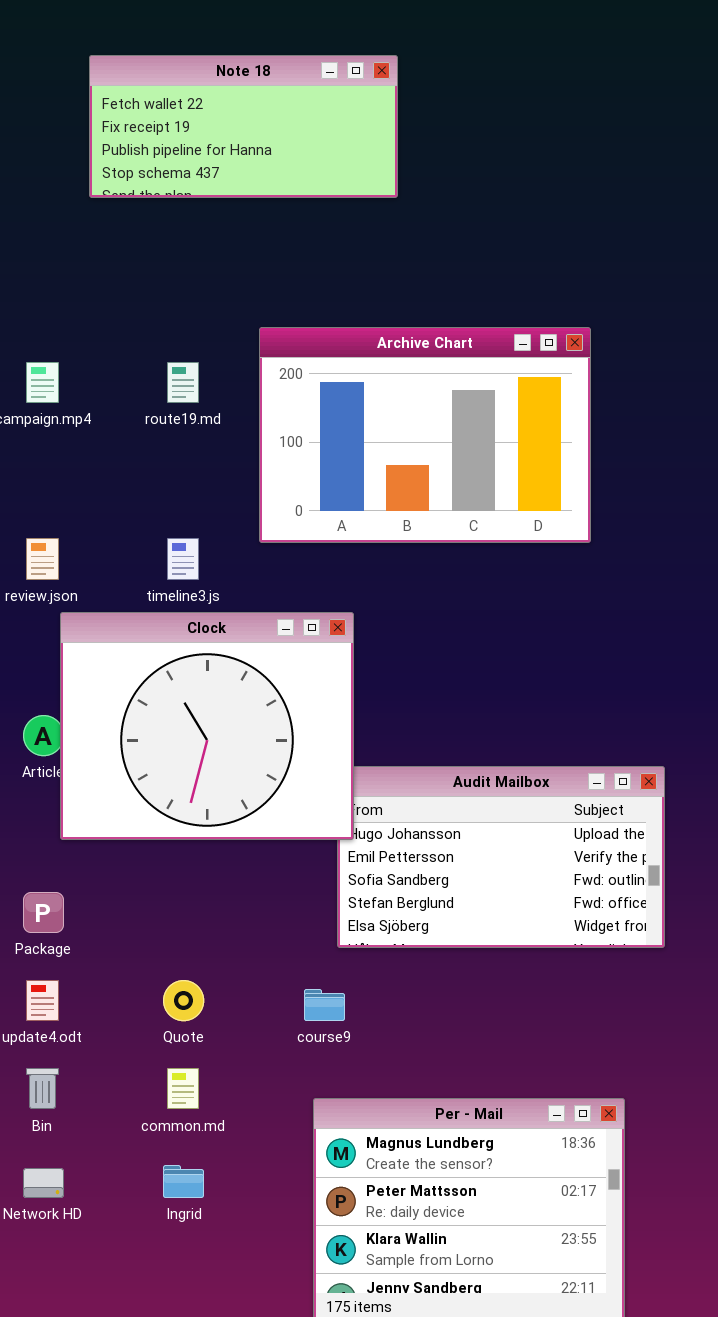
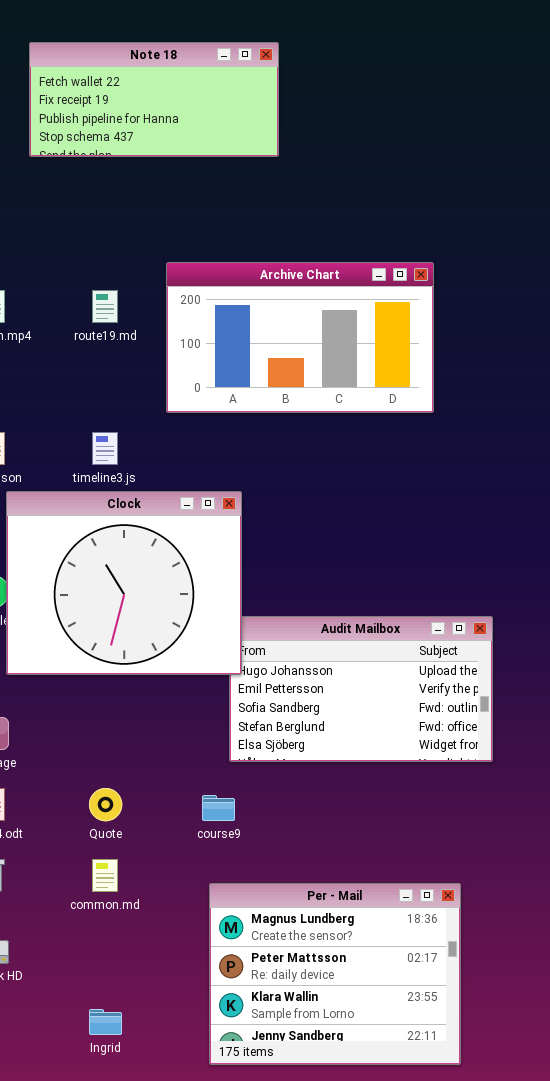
Archive Chart: [259,327,591,543] -> [166,262,434,413], resized
Ingrid: [163,1165,204,1198] -> [89,1009,122,1035], moved

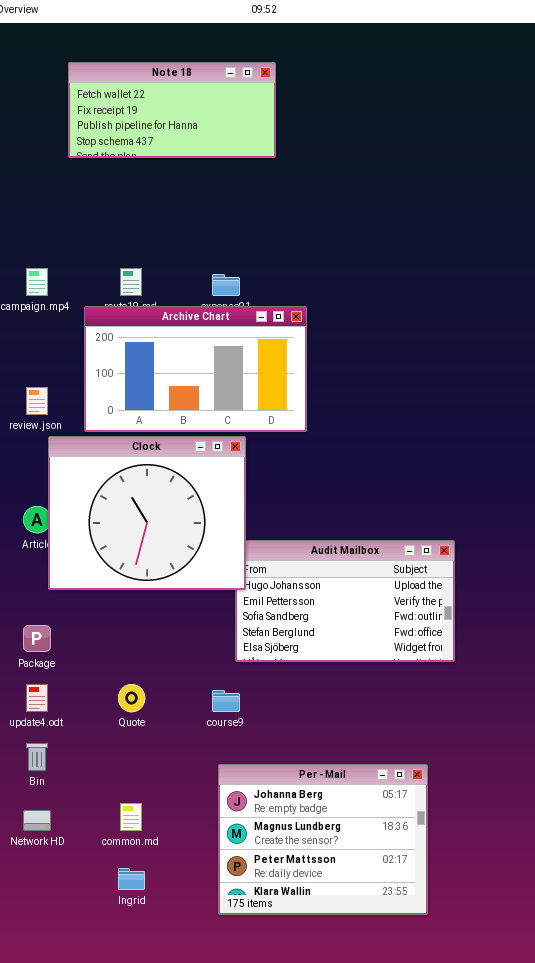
Archive Chart: [166,262,434,413] -> [84,306,307,432], moved
common.md: [92,859,118,892] -> [120,803,142,831], moved
Per - Mail: [209,883,461,1065] -> [218,764,428,915], scrolled up 1 row

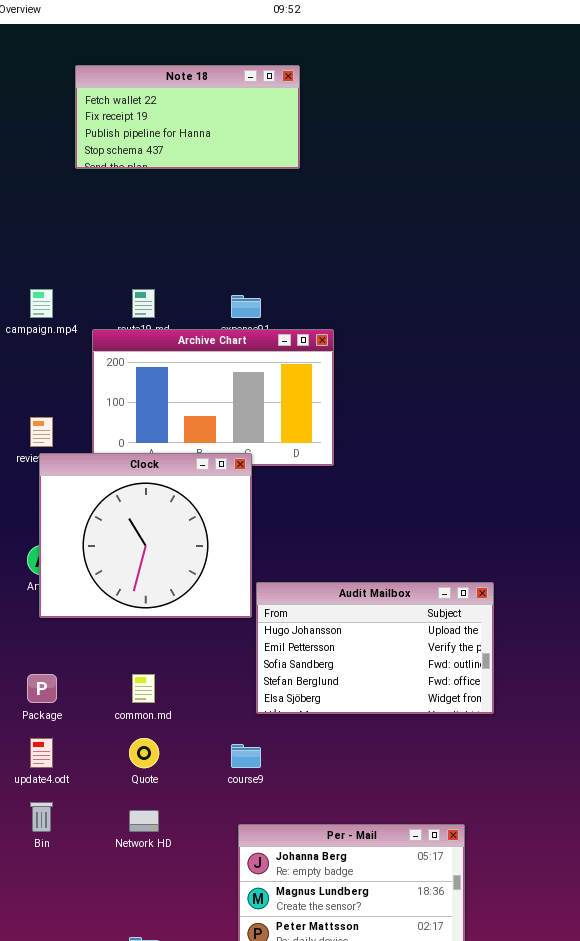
Clock: [48,436,246,590] -> [39,453,252,618], moved
common.md: [120,803,142,831] -> [132,674,155,703], moved
Network HD: [23,810,51,831] -> [129,810,159,832], moved

